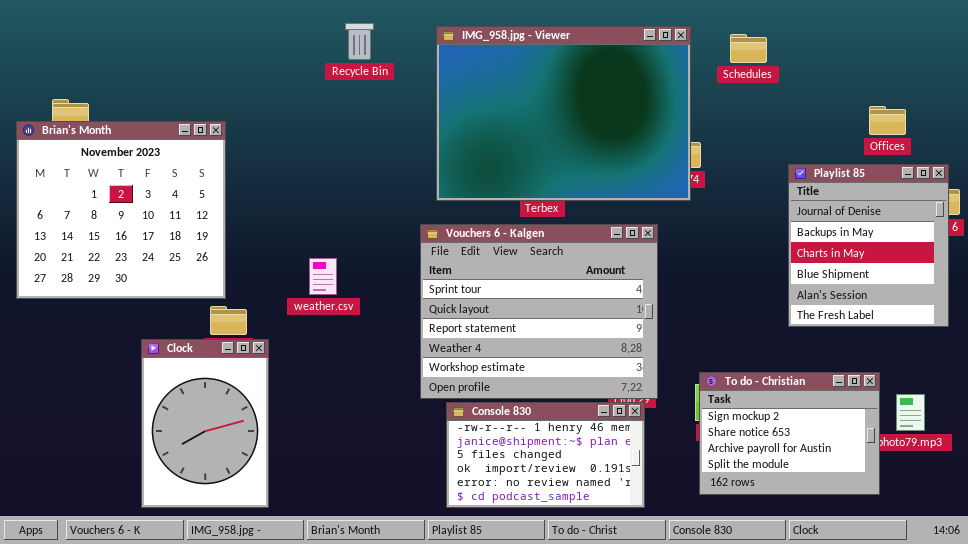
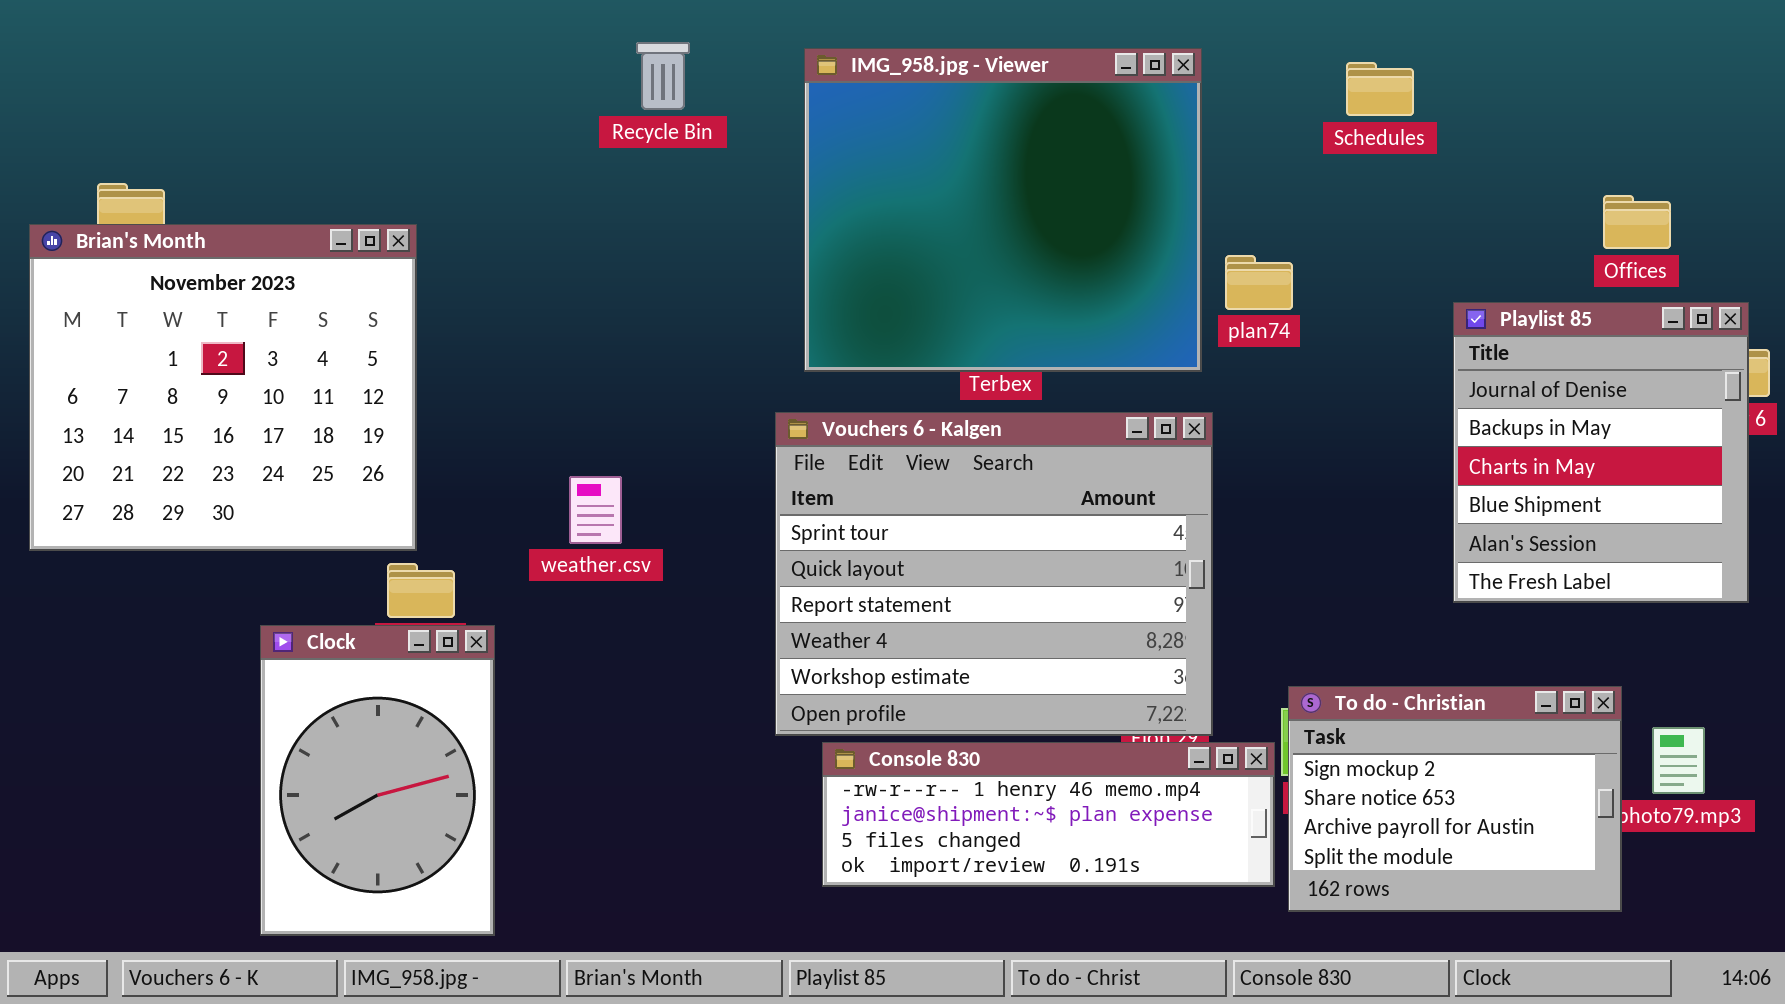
IMG_958.jpg - Viewer: [436,26,691,201] -> [804,48,1202,372], resized
Console 830: [446,402,645,508] -> [822,742,1275,887], resized

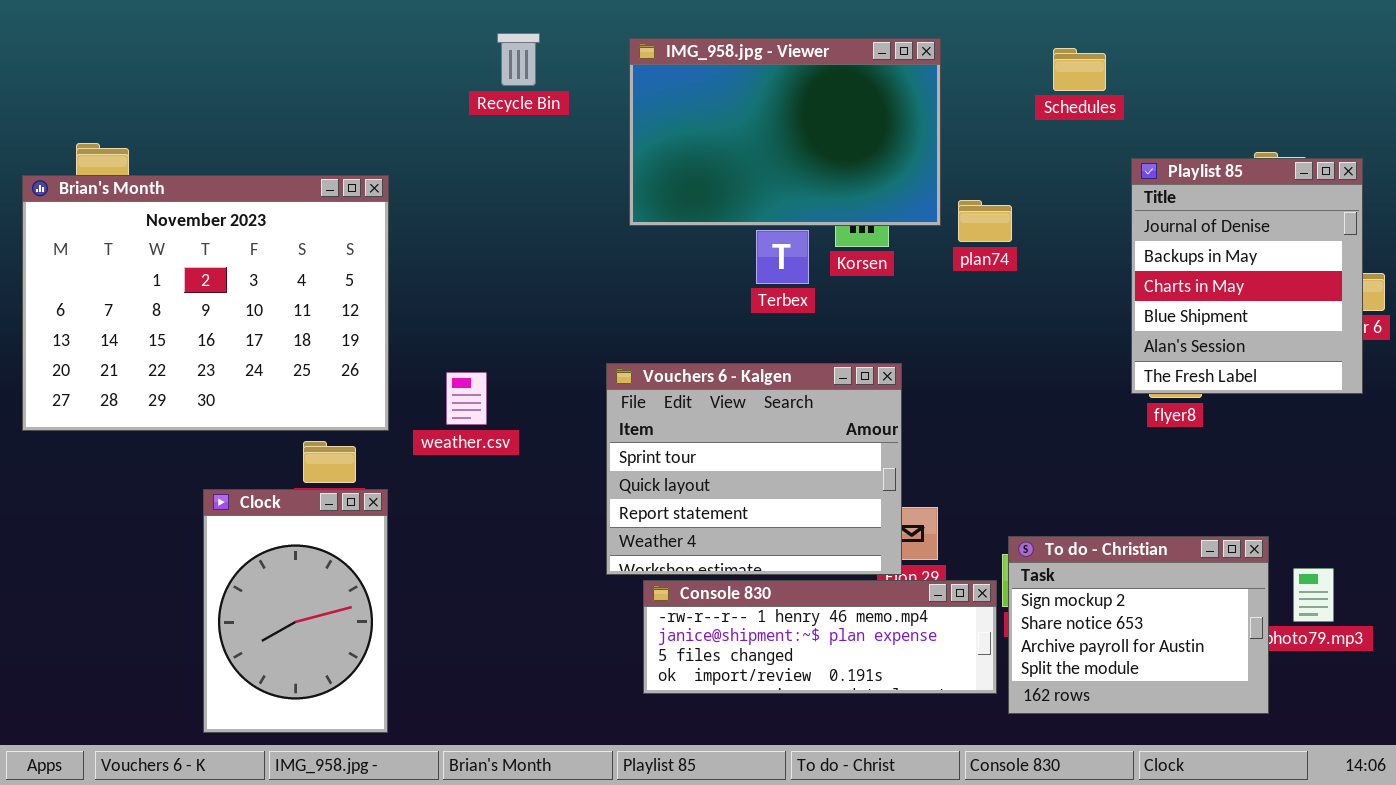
IMG_958.jpg - Viewer: [804,48,1202,372] -> [629,38,941,226], resized
Brian's Month: [29,224,417,551] -> [22,175,389,431], resized
Playlist 85: [1453,302,1749,603] -> [1131,158,1363,394], moved
Vouchers 6 - Kalgen: [775,412,1213,736] -> [606,363,902,575], resized

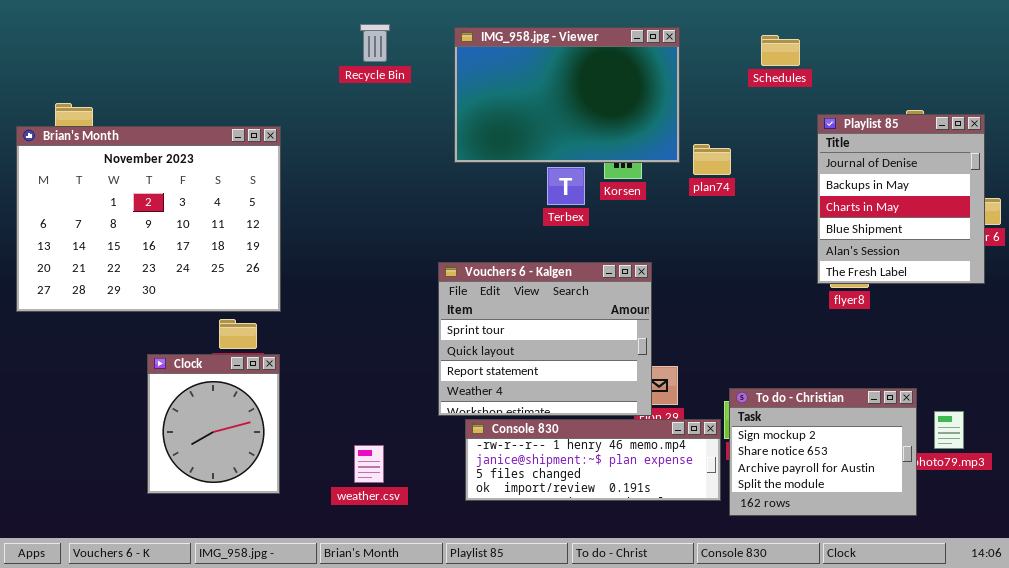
weather.csv: [446,372,487,425] -> [354,445,384,483], moved
Clock: [203,489,388,733] -> [147,354,280,494], resized

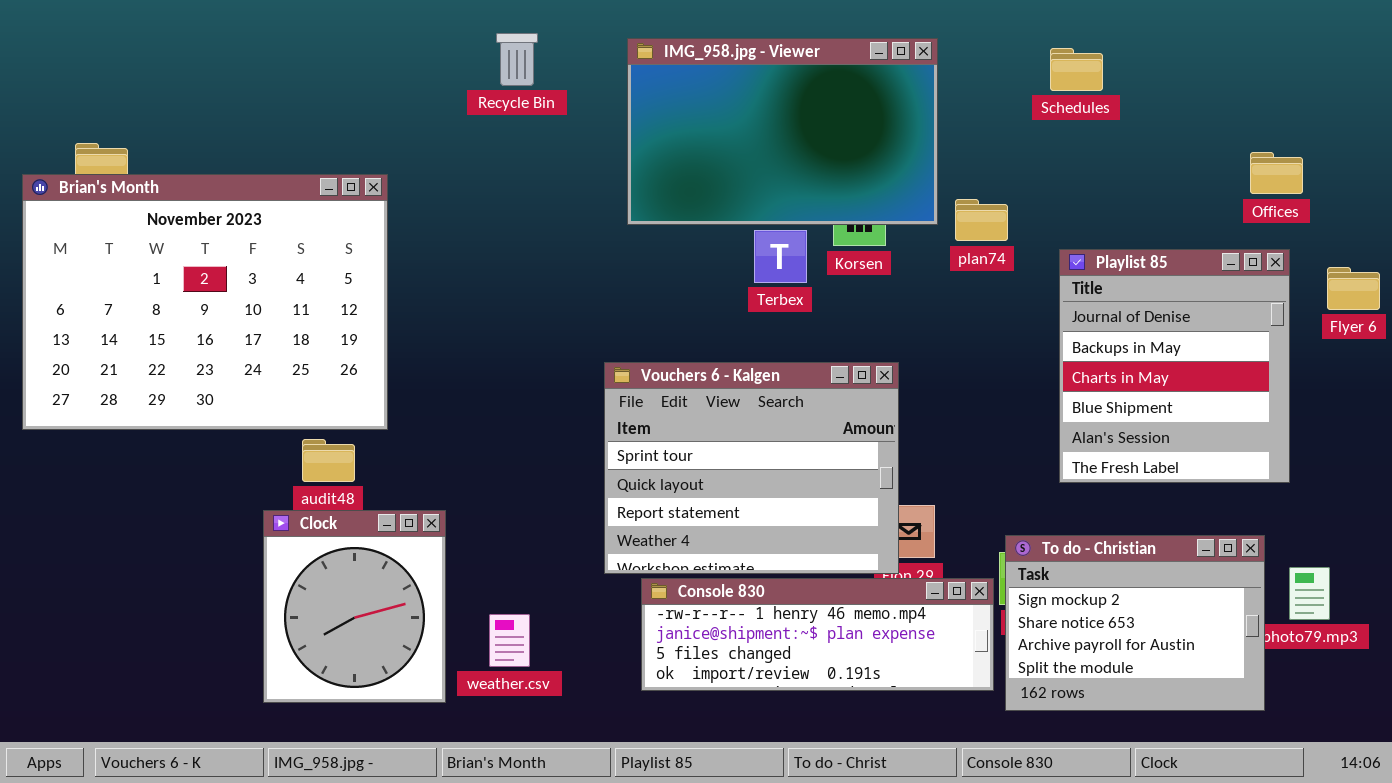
Playlist 85: [817,114,985,284] -> [1059,249,1290,483], moved
Clock: [147,354,280,494] -> [263,510,446,703], moved

